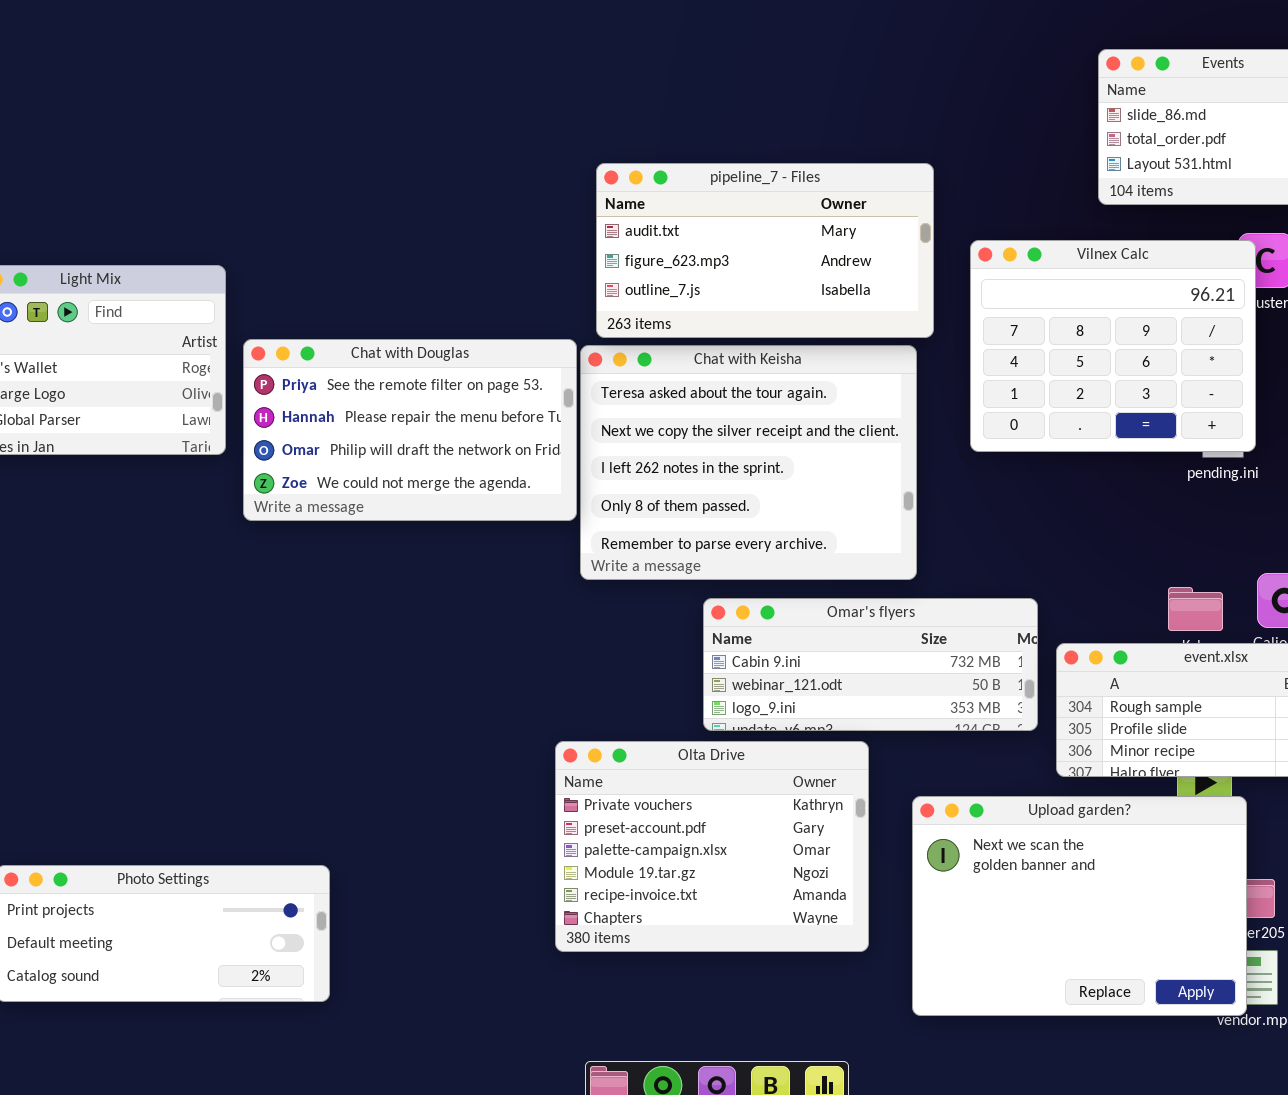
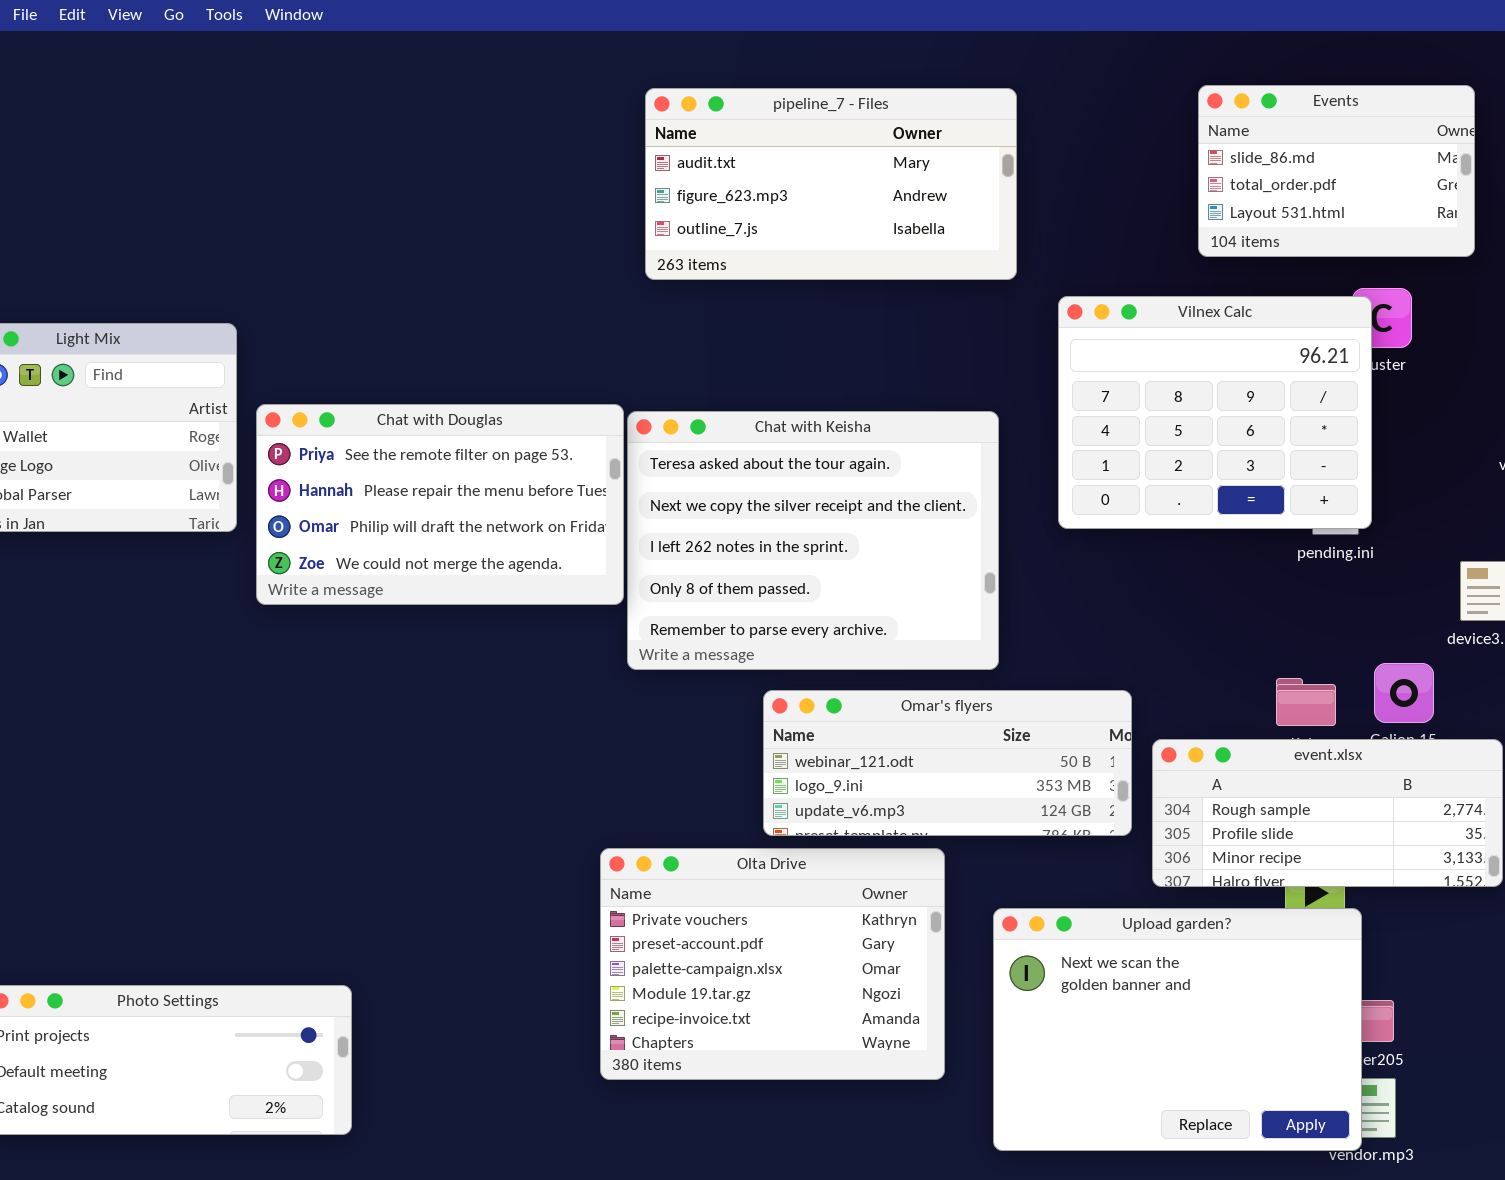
pipeline_7 - Files: [596,163,934,338] -> [645,88,1017,280], moved
Omar's flyers: [703,598,1038,731] -> [763,690,1132,836], scrolled down 1 row

